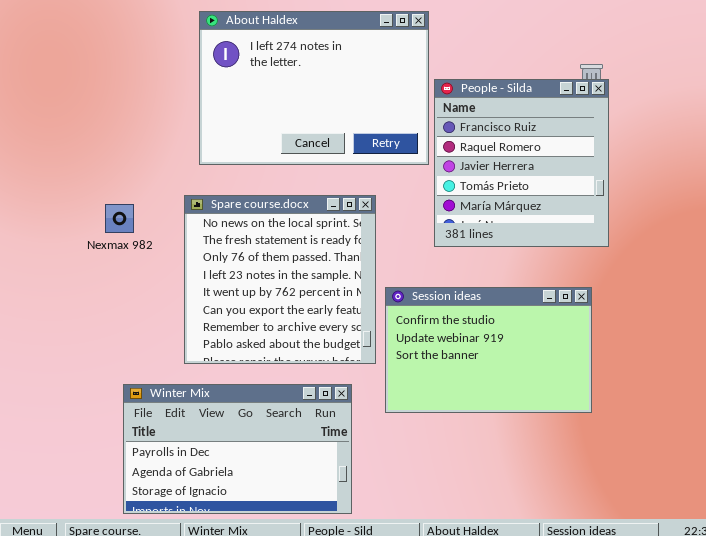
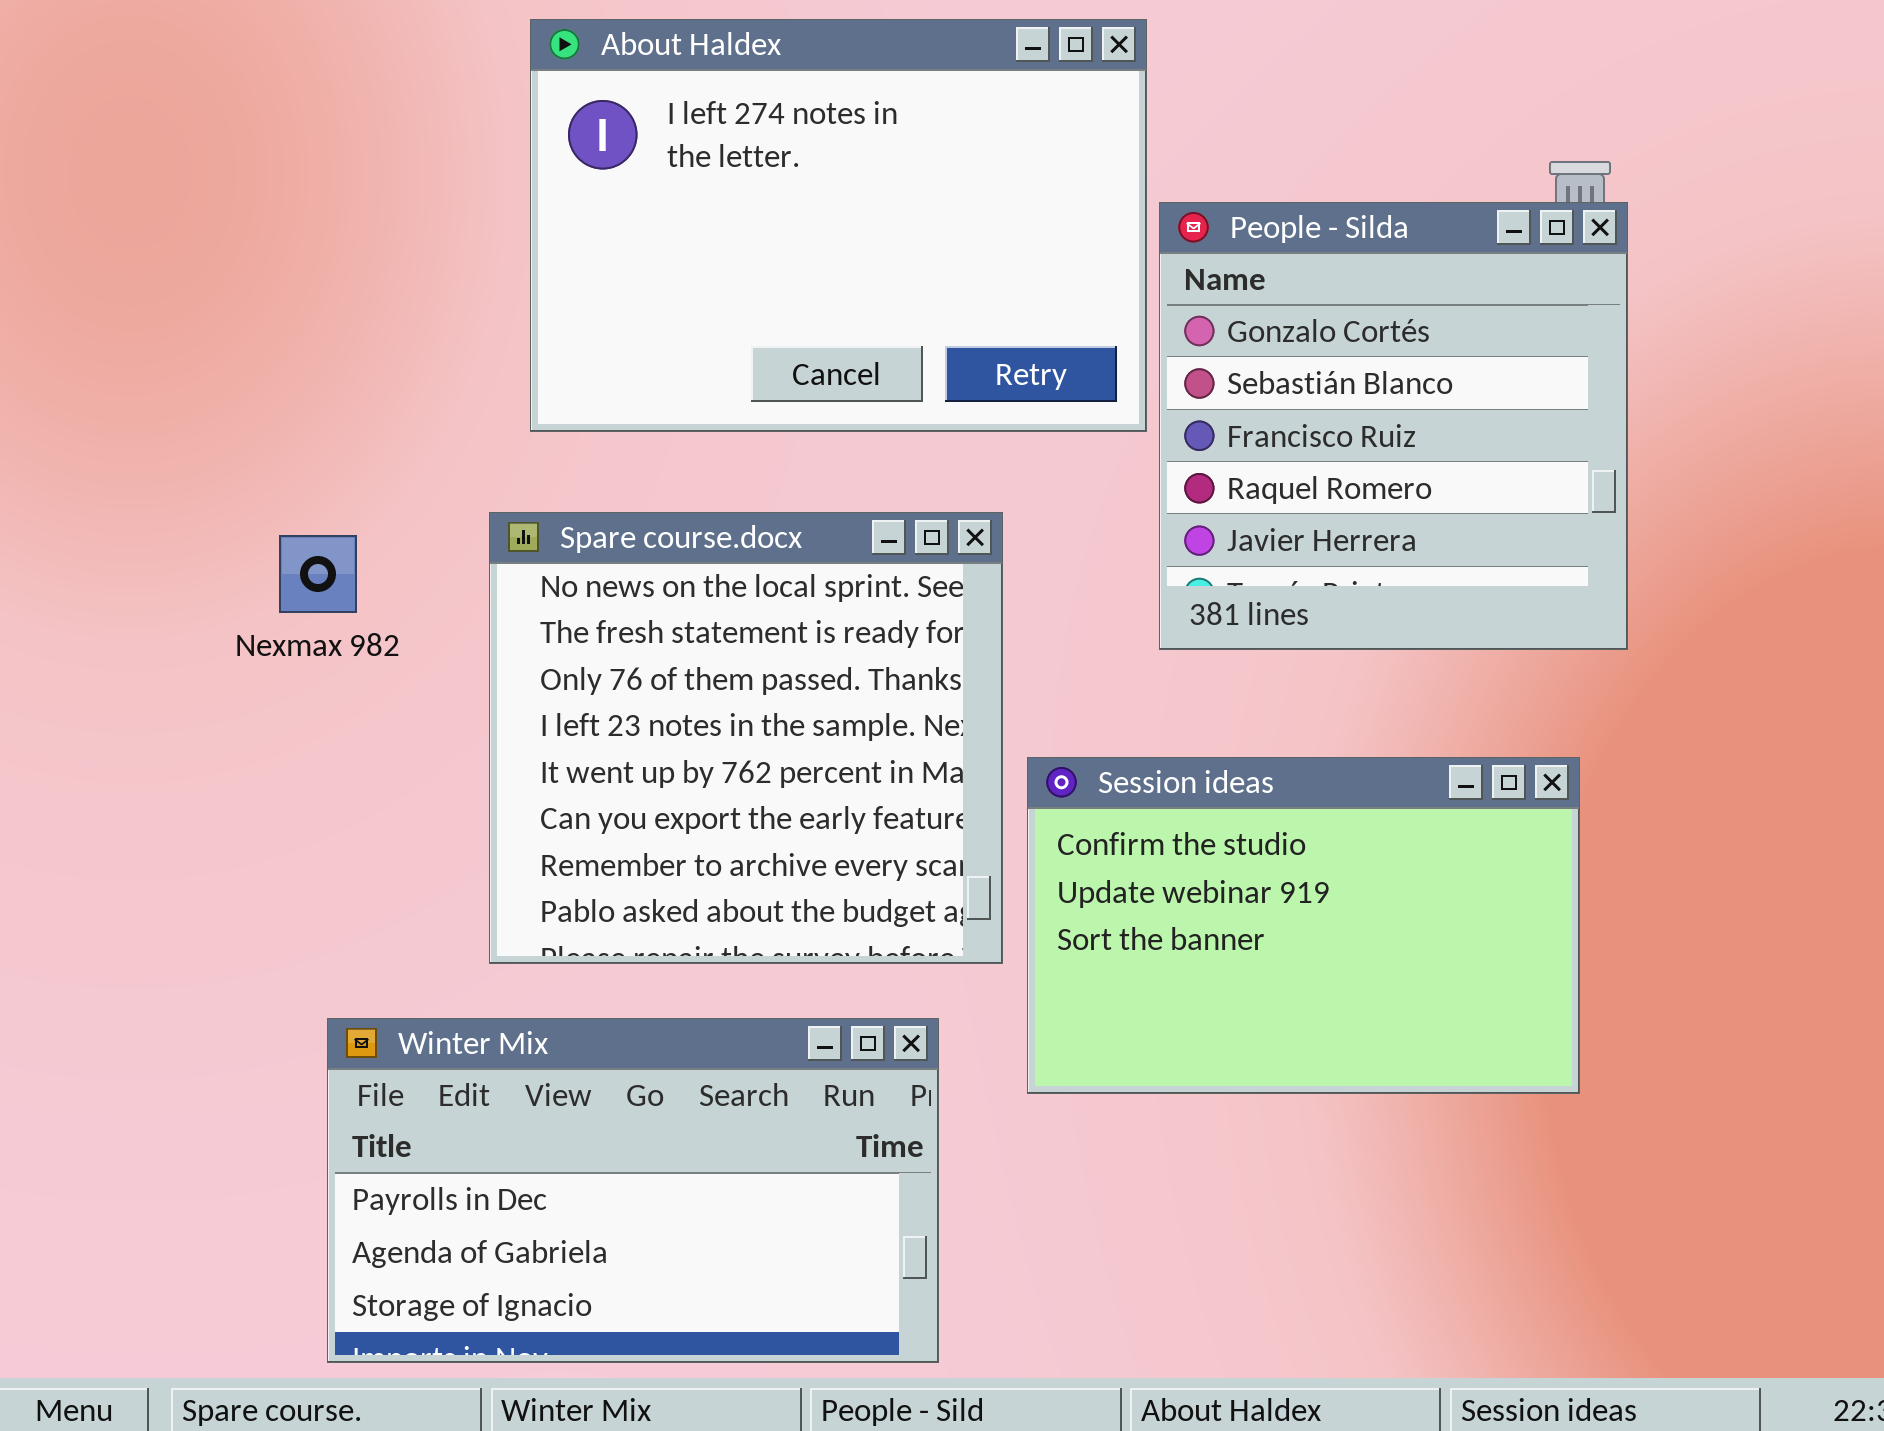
People - Silda: [434,79,609,247] -> [1159,202,1628,650], scrolled up 2 rows

